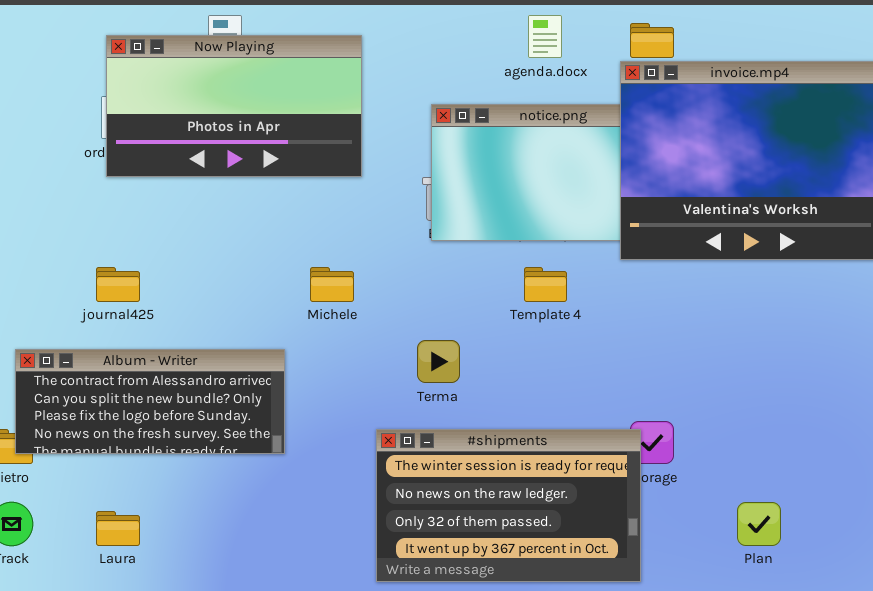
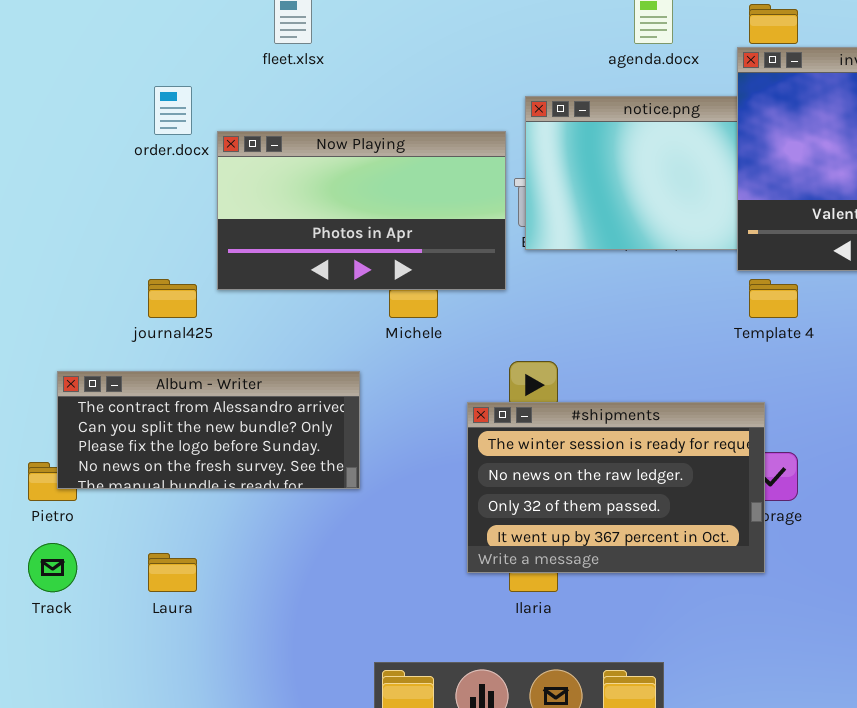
Now Playing: [106,35,362,177] -> [217,131,506,290], moved
Template 4: [524,267,567,302] -> [749,279,798,318], moved
#shipments: [376,429,641,582] -> [467,402,765,573], moved

